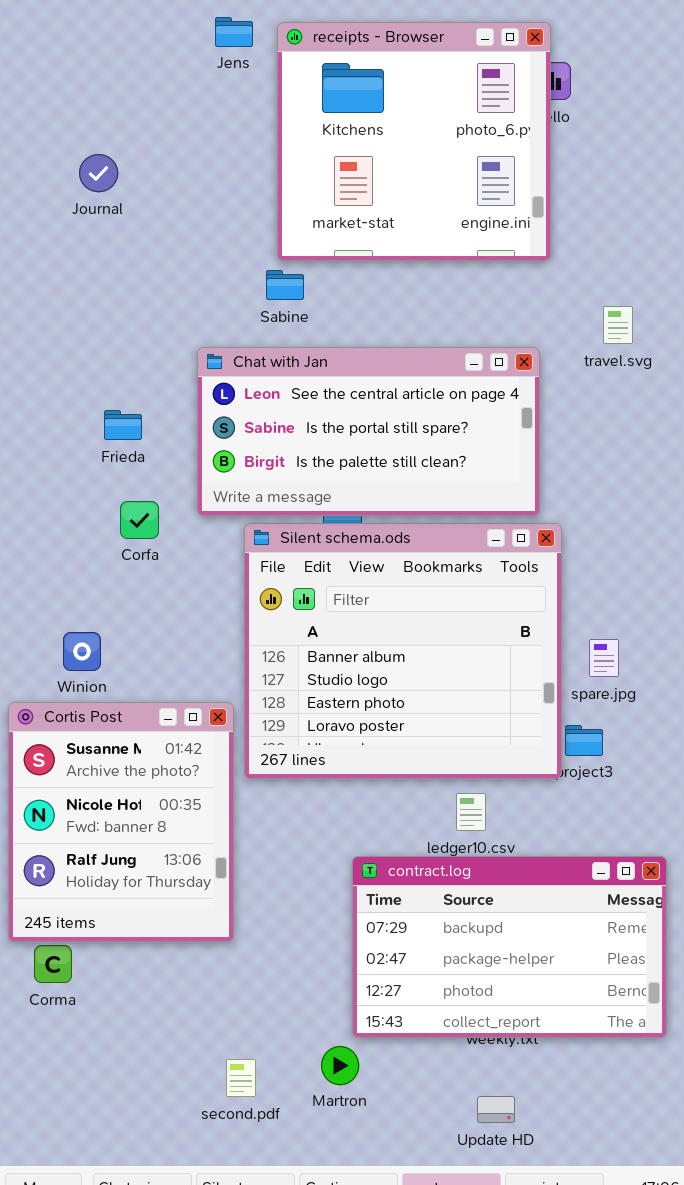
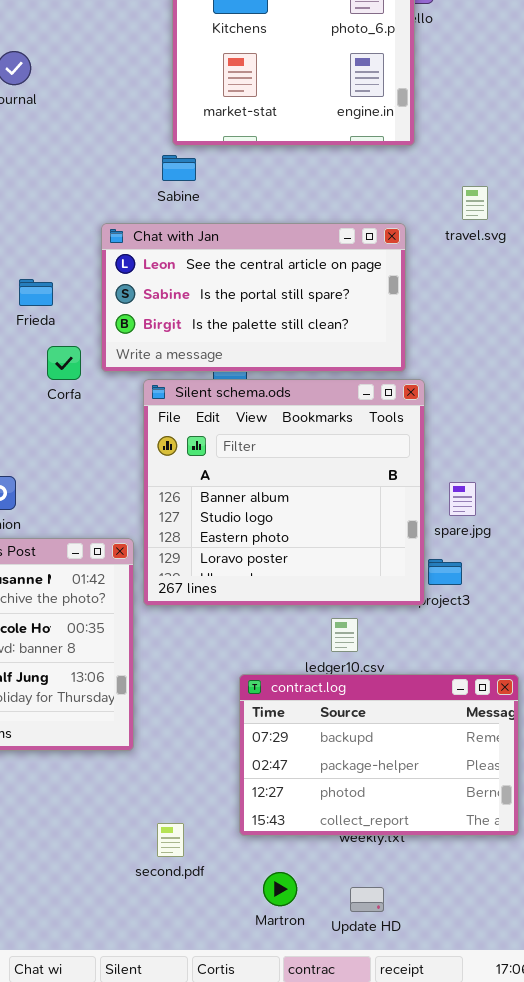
Corfa: [120,501,159,539] -> [47,346,81,380], moved
Martron: [321,1046,359,1085] -> [263,872,297,906], moved
second.pdf: [226,1059,256,1097] -> [157,823,184,857], moved

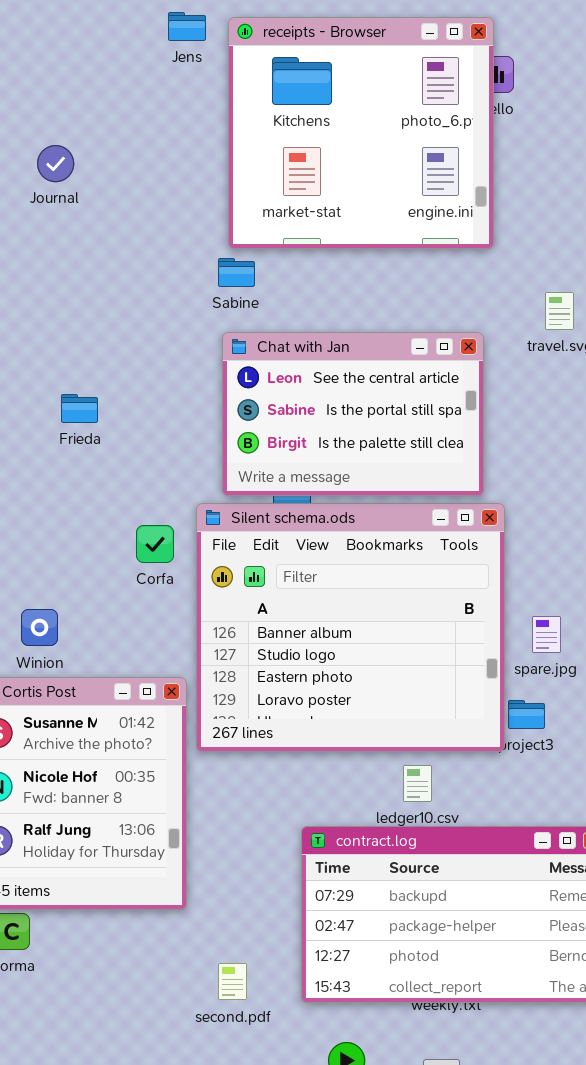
Chat with Jan: [101,223,406,372] -> [222,332,484,496], resized
Corfa: [47,346,81,380] -> [136,525,174,563], moved
second.pdf: [157,823,184,857] -> [218,963,247,1000], moved

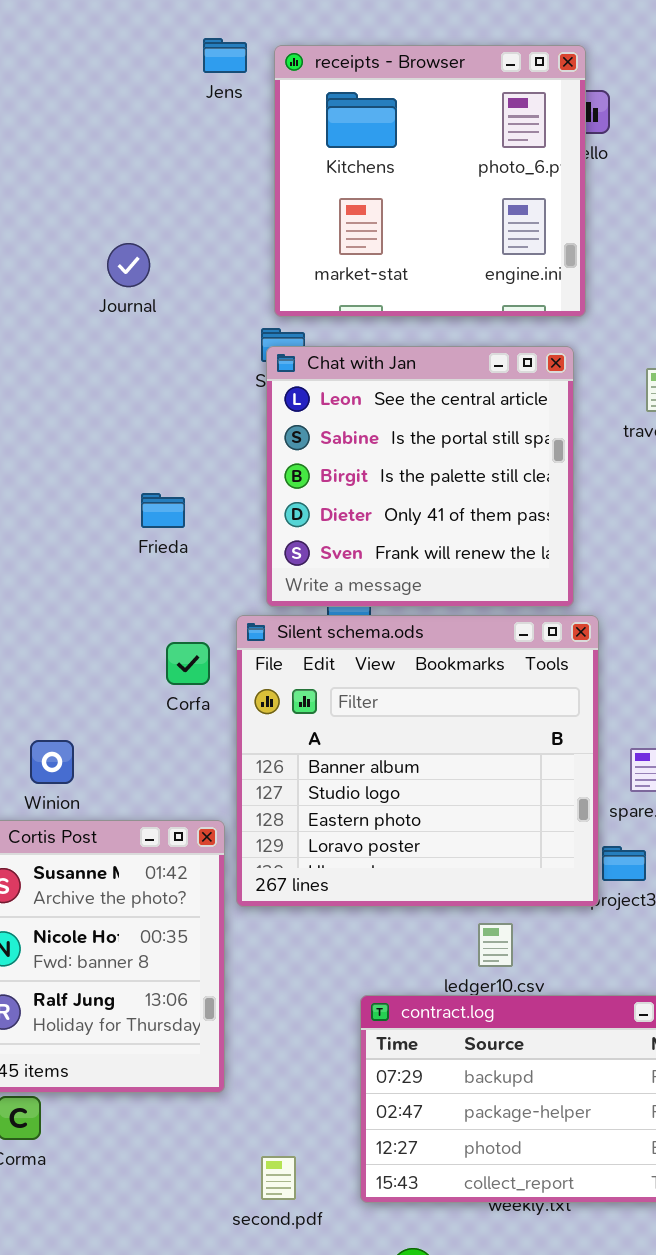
Journal: [37,145,74,182] -> [107,243,150,287], moved
Chat with Jan: [222,332,484,496] -> [266,346,574,607], resized
Frieda: [61,394,98,423] -> [141,493,185,528], moved

